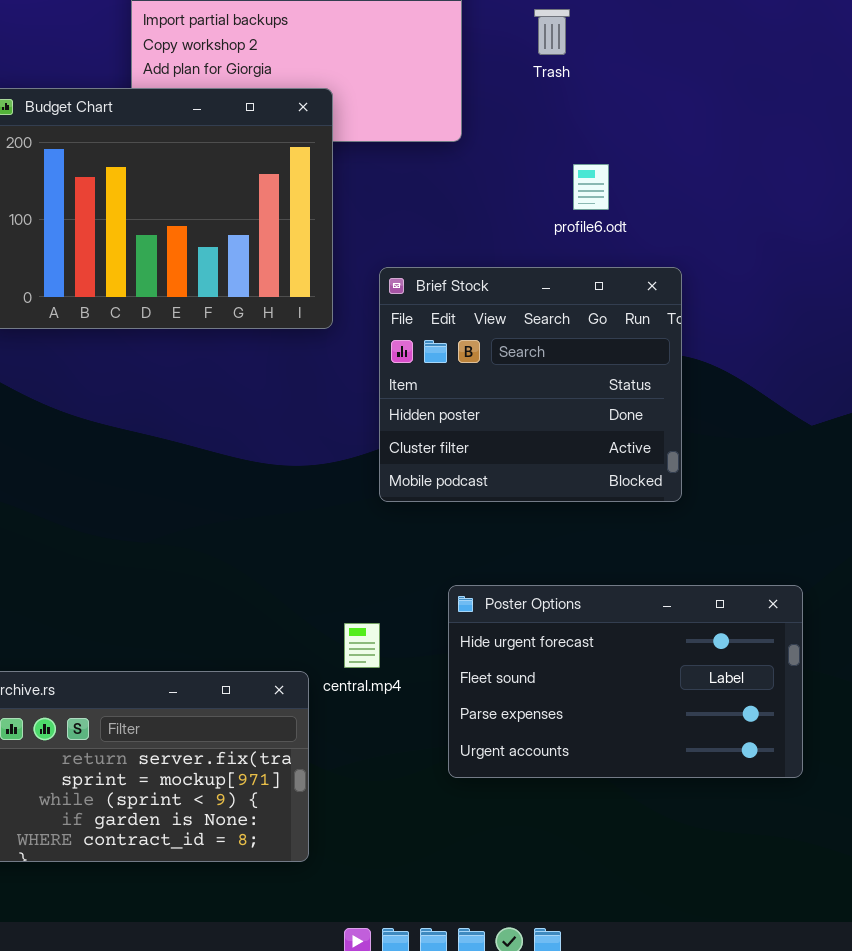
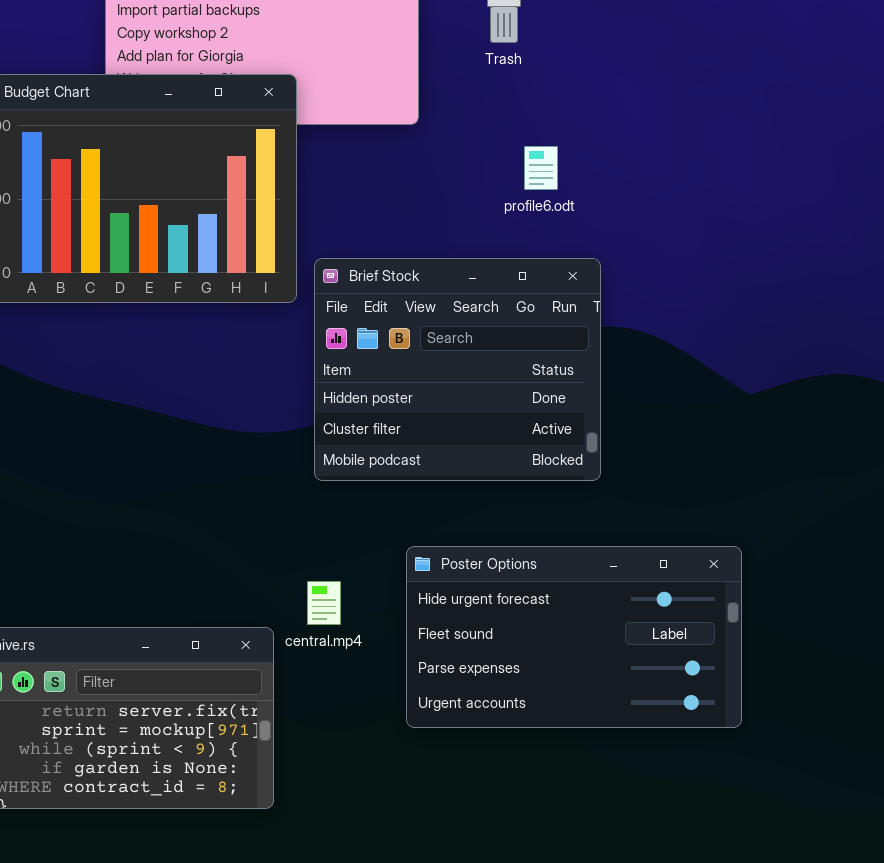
Brief Stock: [379,267,682,502] -> [314,258,601,481], moved

